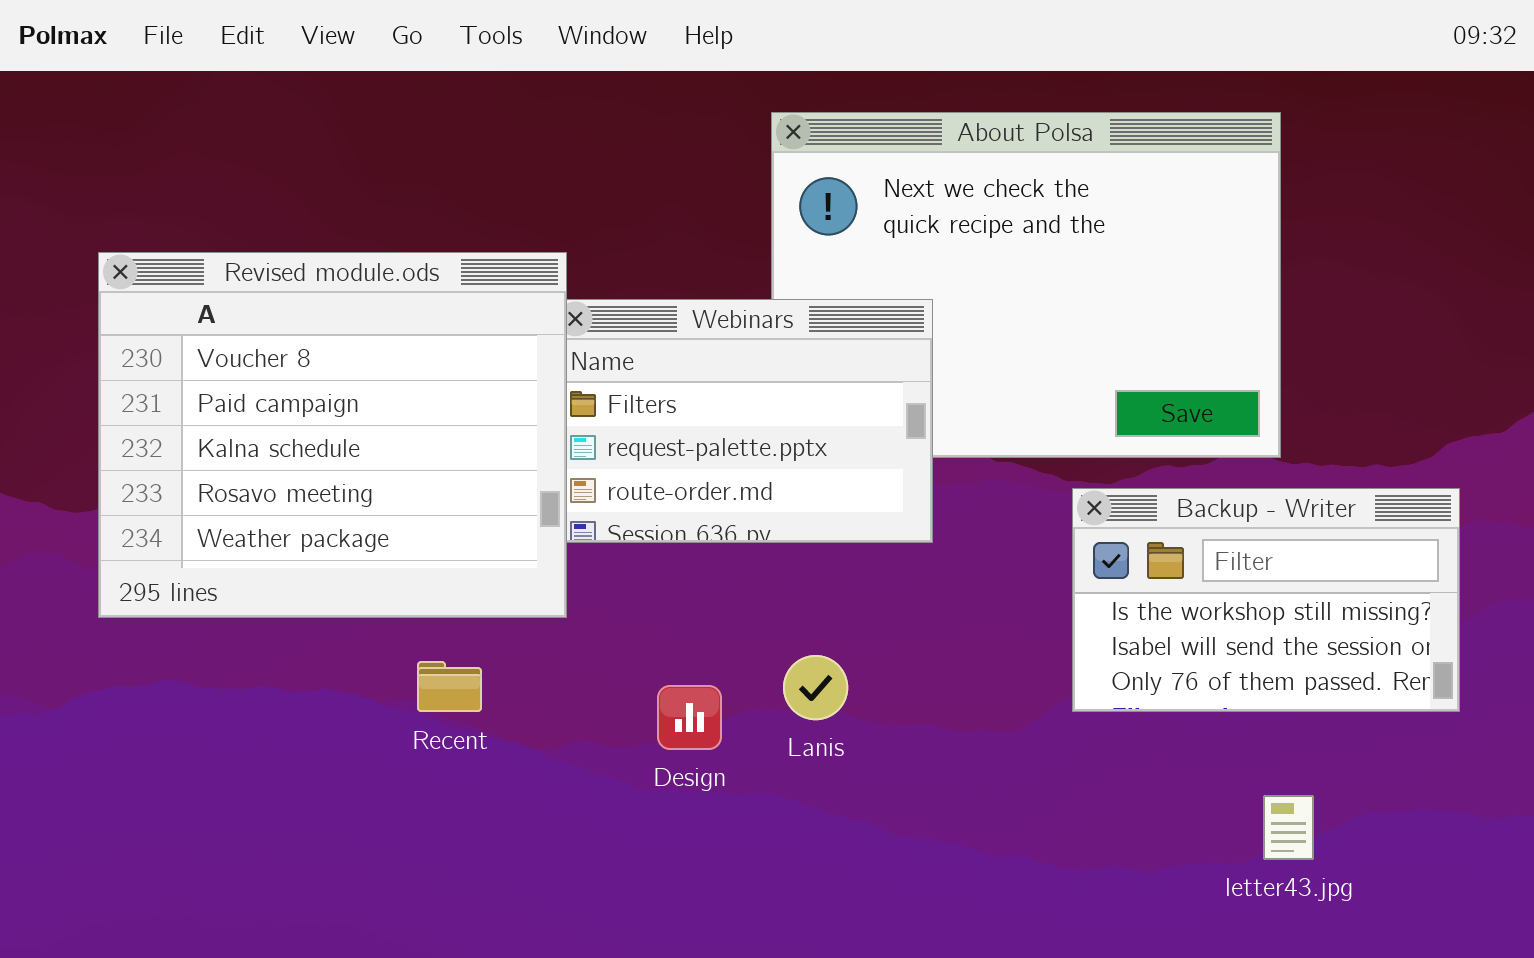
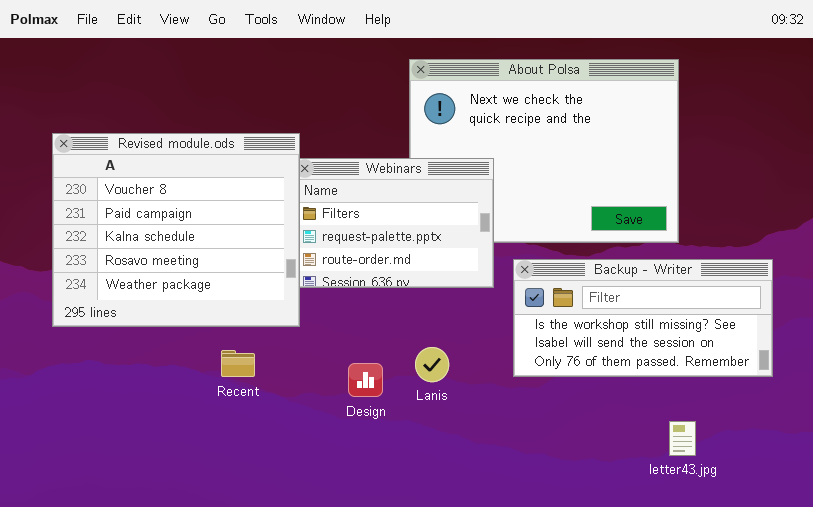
Backup - Writer: [1072,488,1460,712] -> [513,259,773,377], resized

